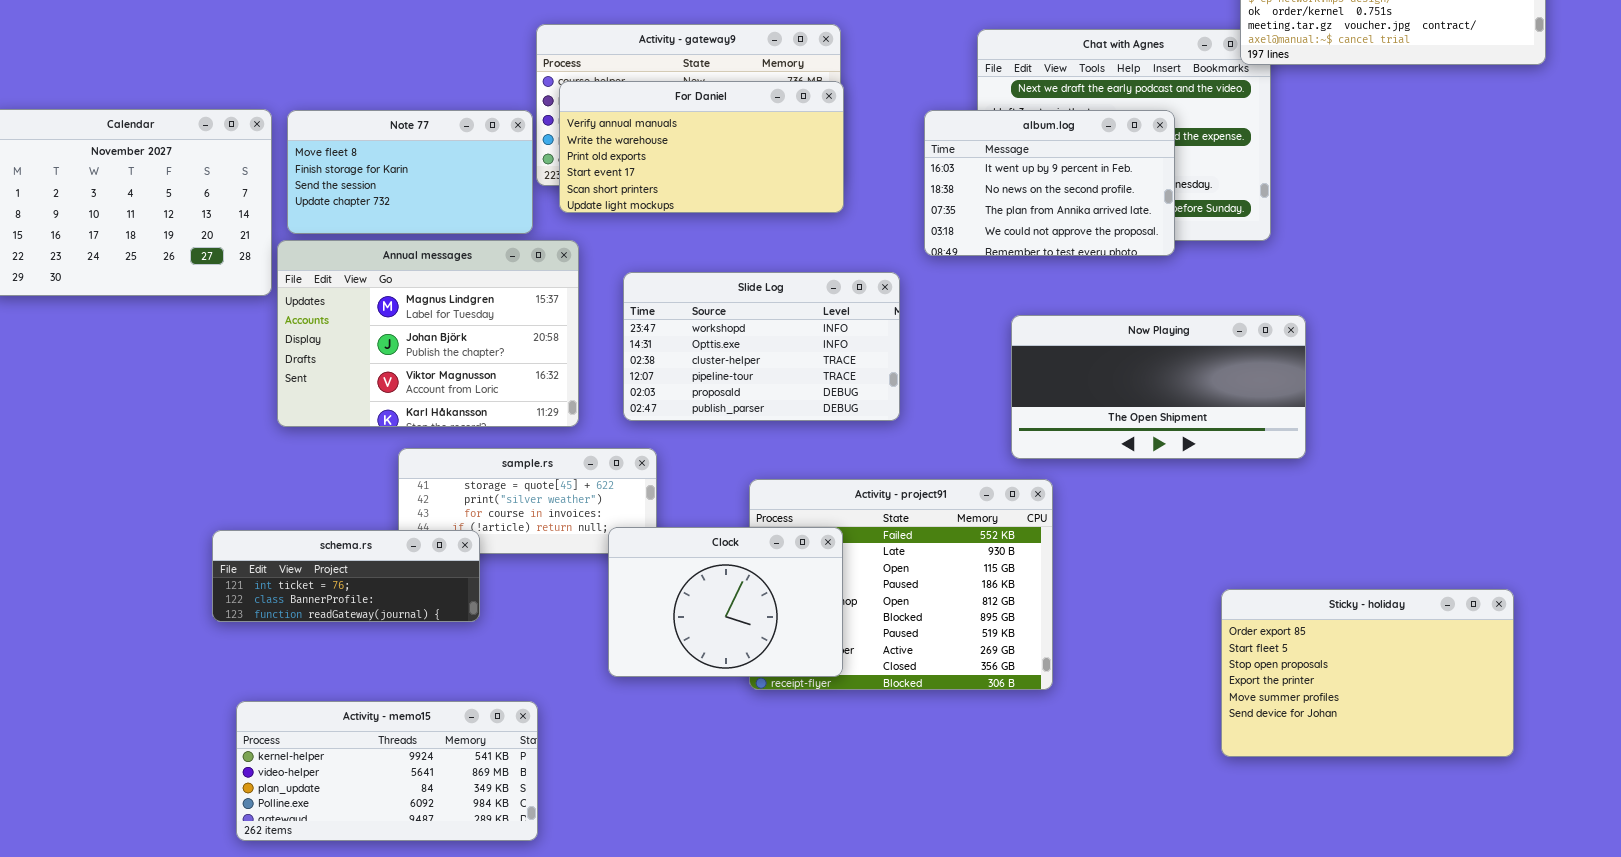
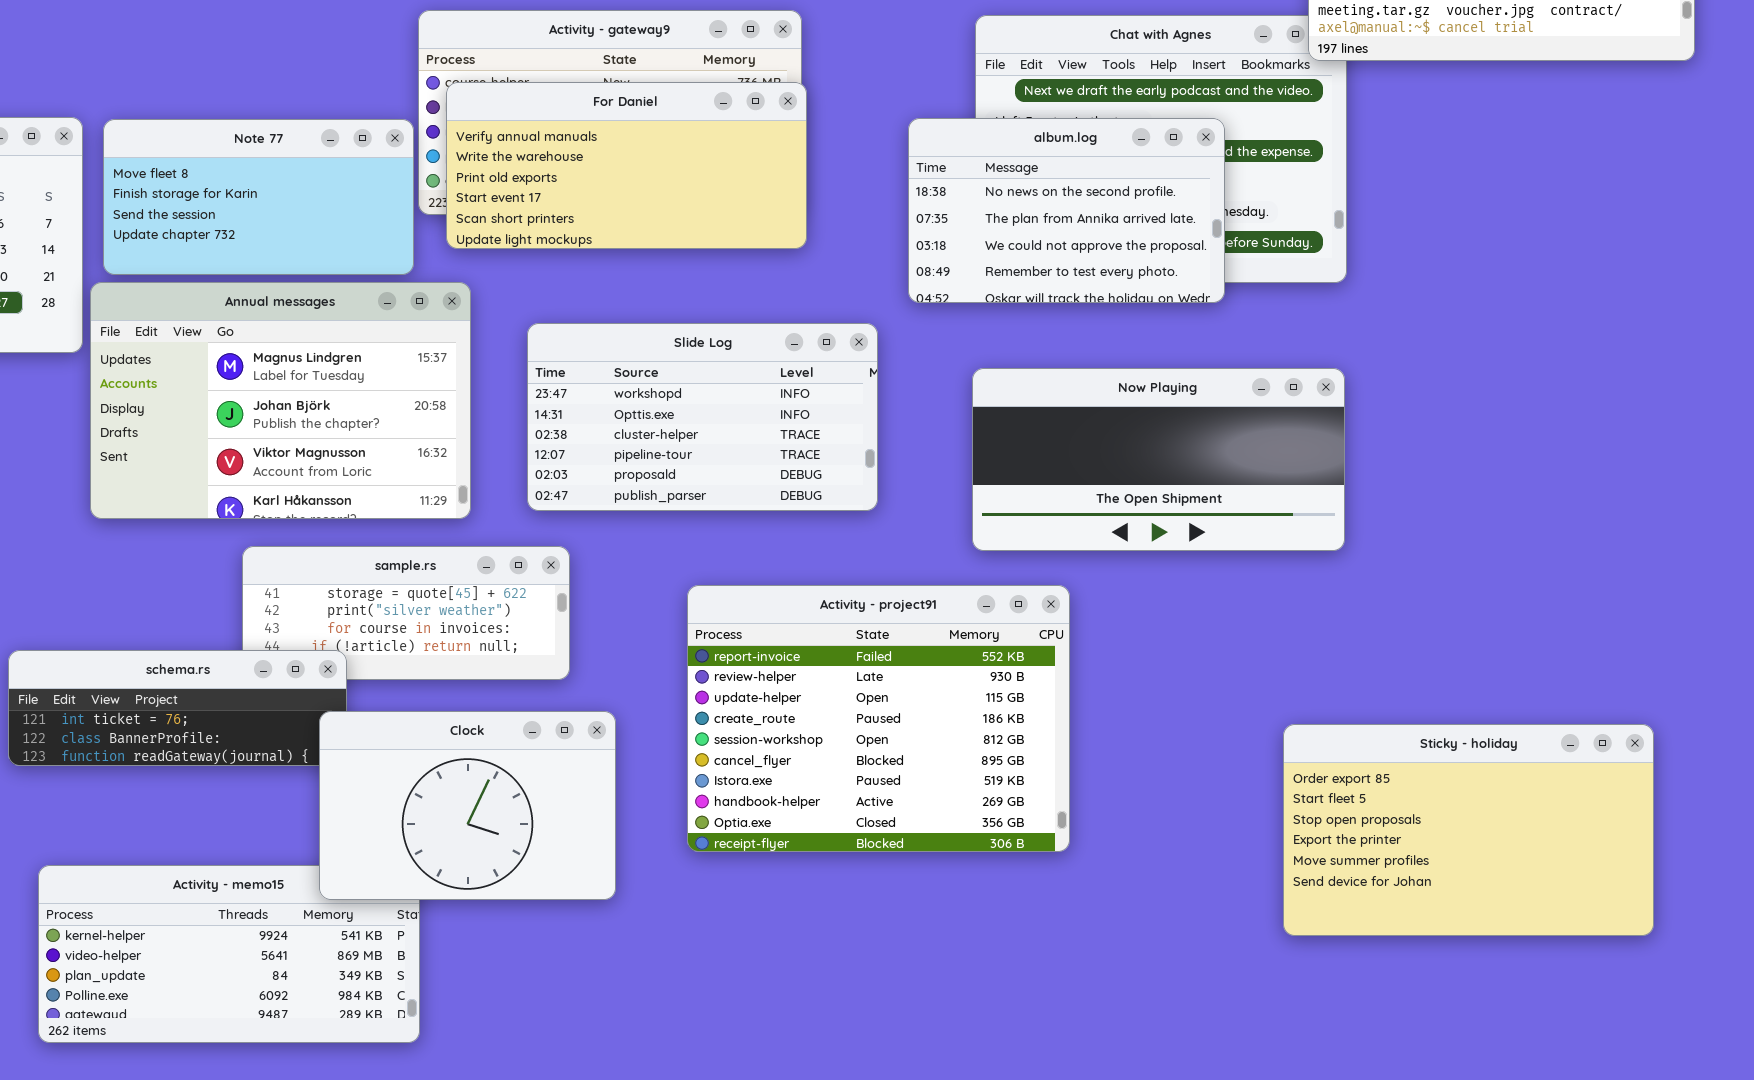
album.log: [924,110,1175,256] -> [908,118,1225,303], scrolled down 1 row
Now Playing: [1011,315,1306,459] -> [972,368,1345,551], moved
Clock: [608,527,843,677] -> [319,711,616,900], moved

